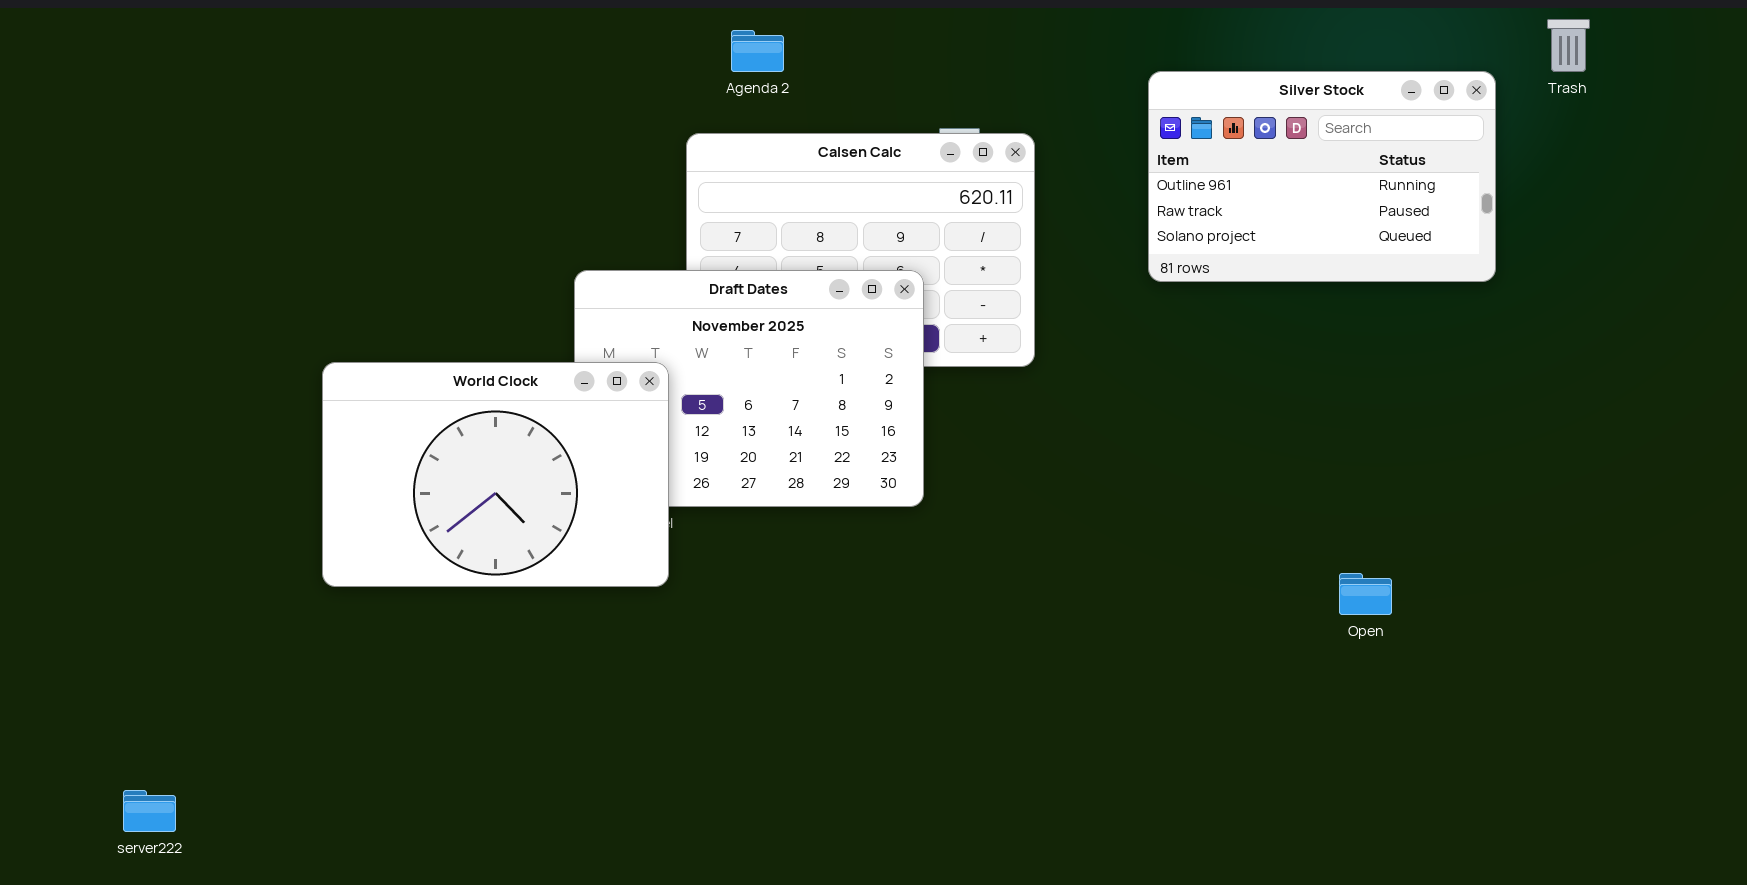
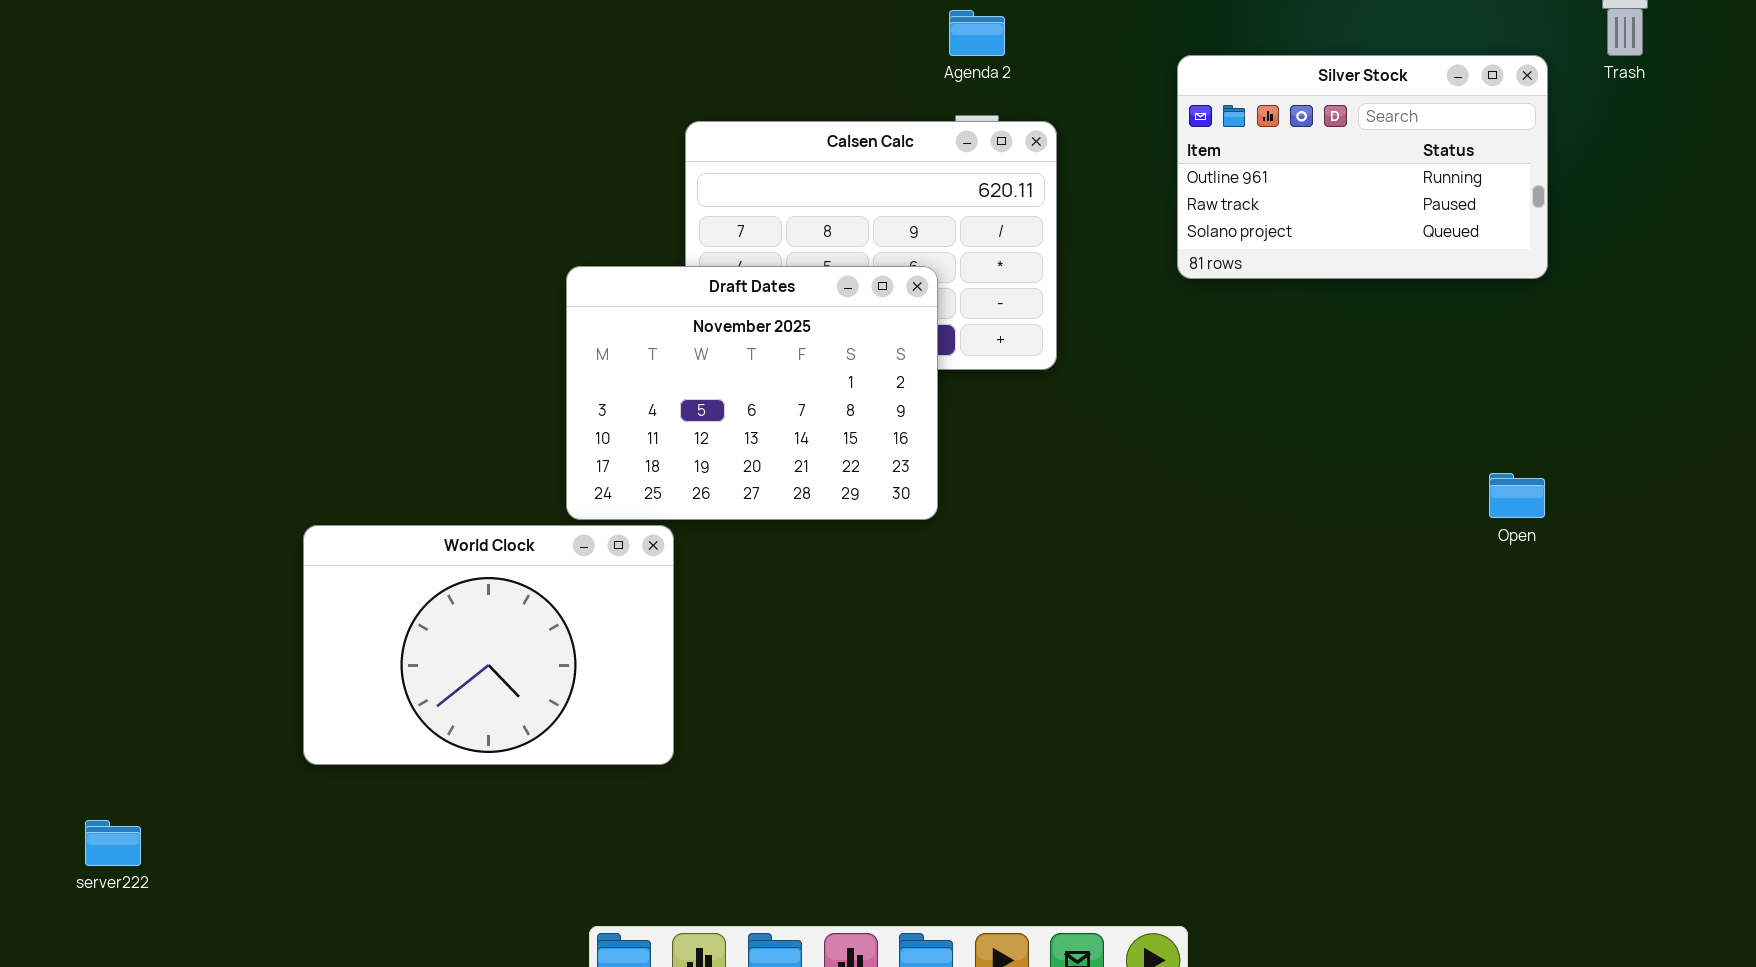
Agenda 2: [731,30,784,72] -> [949,10,1005,56], moved
World Clock: [322,362,669,587] -> [303,525,674,765], moved
Open: [1339,573,1392,615] -> [1489,473,1545,518], moved

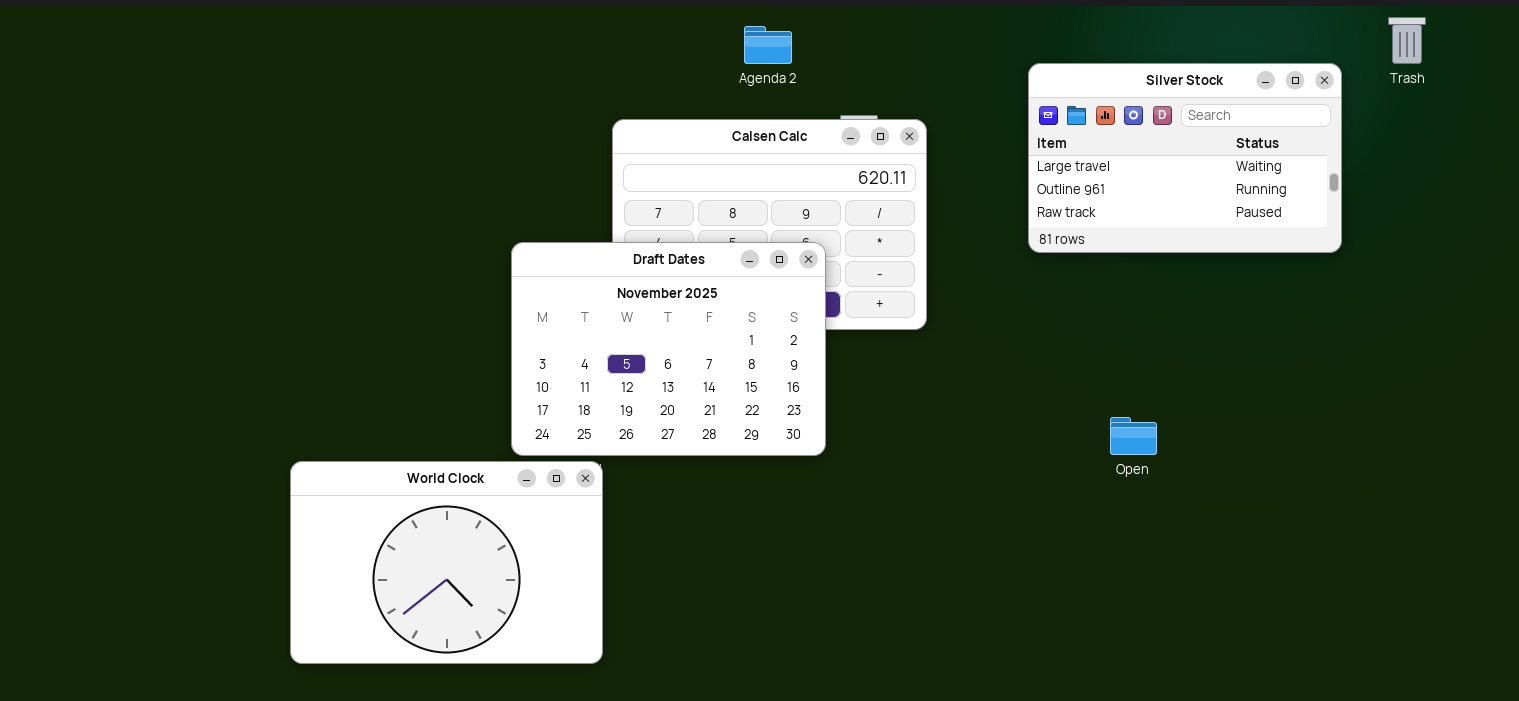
Agenda 2: [949,10,1005,56] -> [744,26,792,64], moved
Silver Stock: [1177,55,1548,279] -> [1028,63,1342,253], scrolled up 1 row
Open: [1489,473,1545,518] -> [1110,417,1157,455], moved

